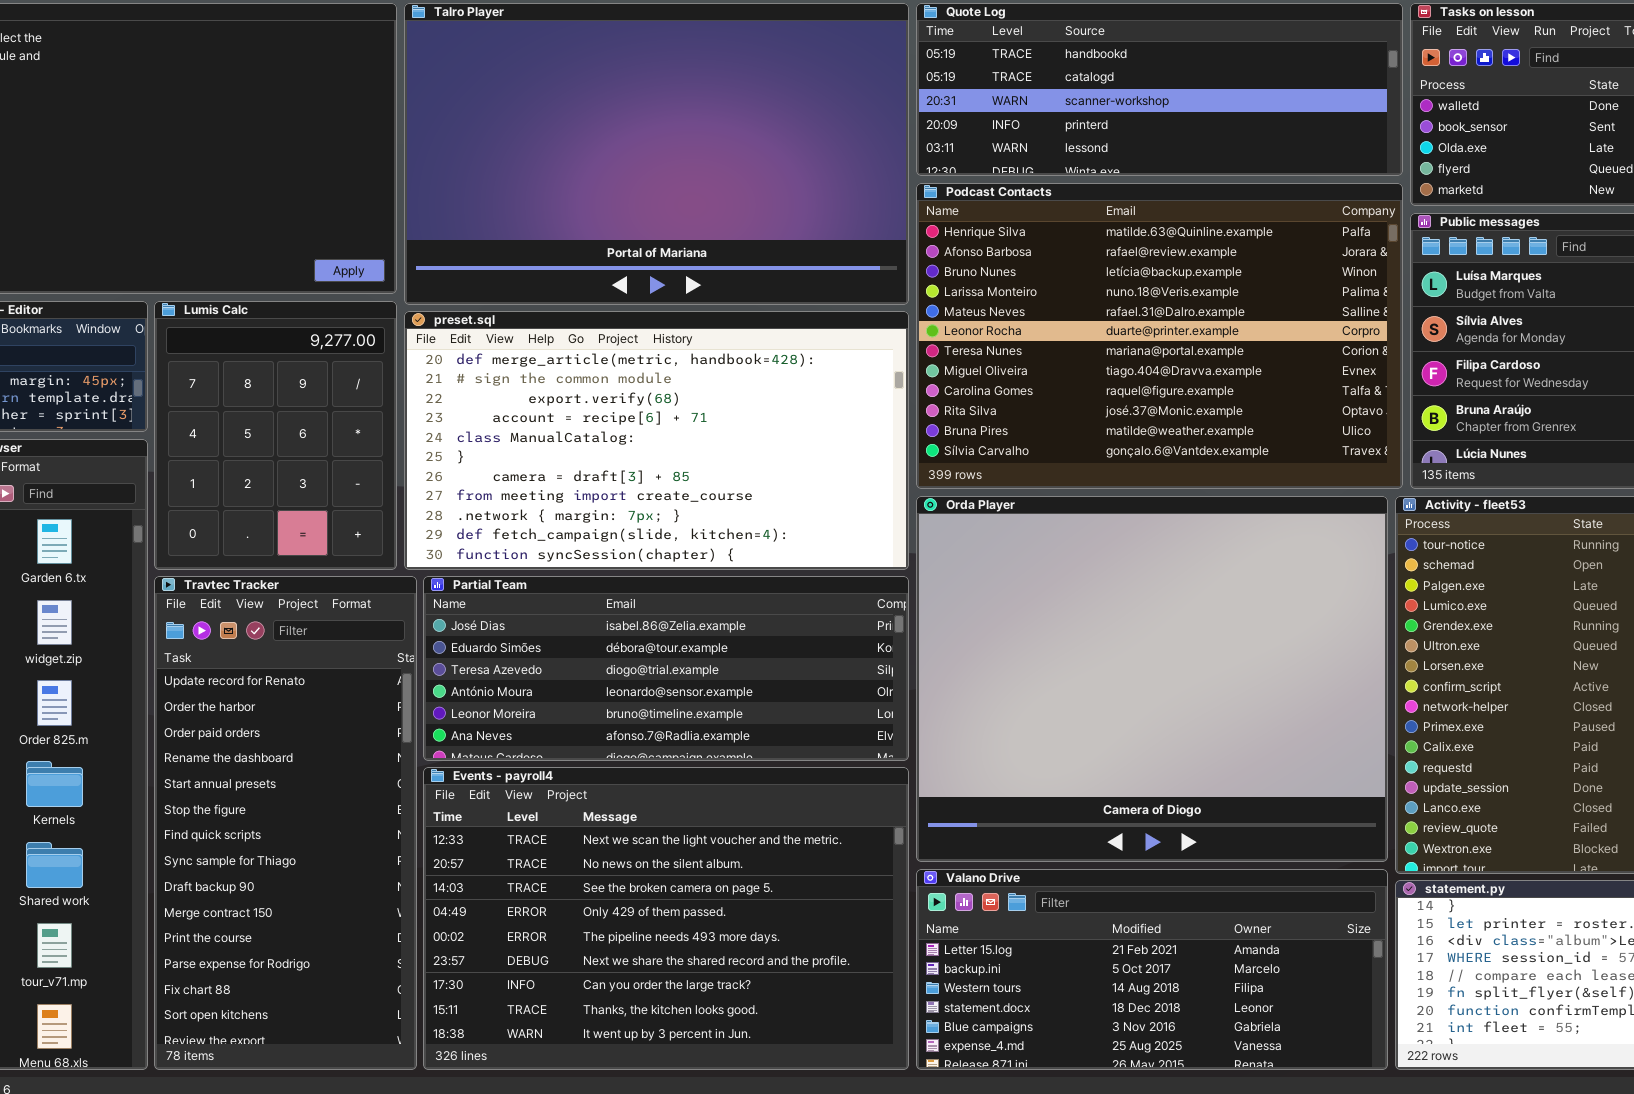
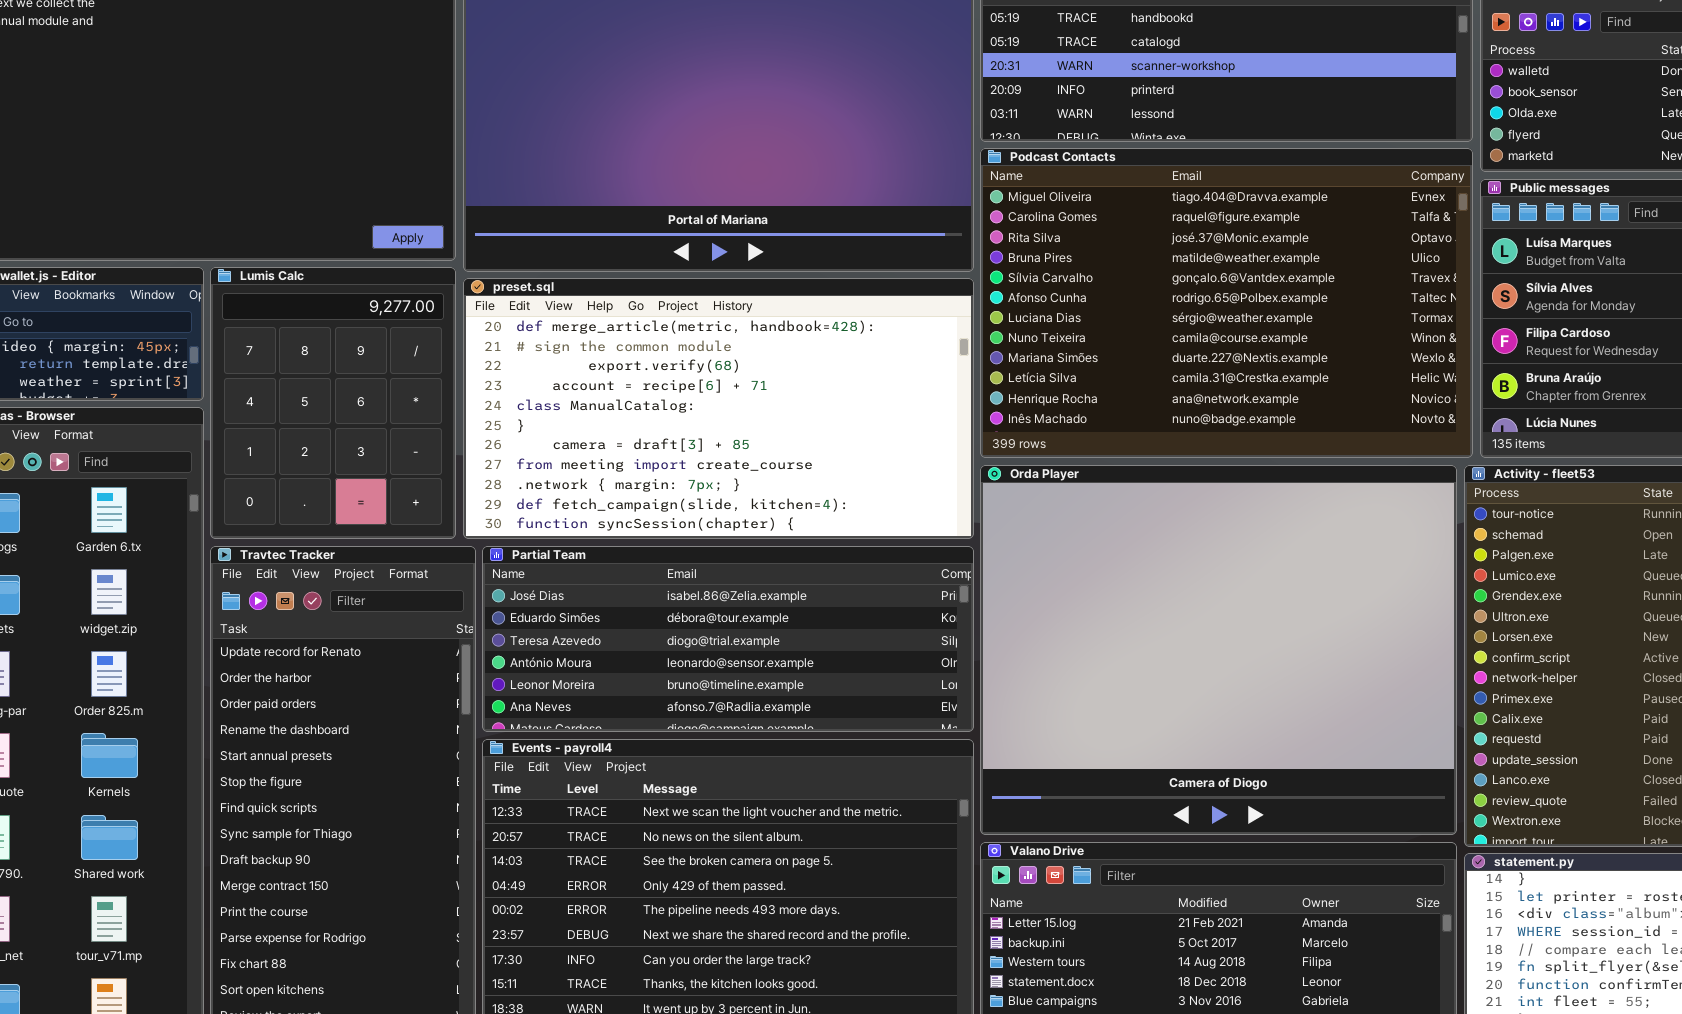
Podcast Contacts: [916,183,1403,489] -> [980,148,1473,458], scrolled down 7 rows

